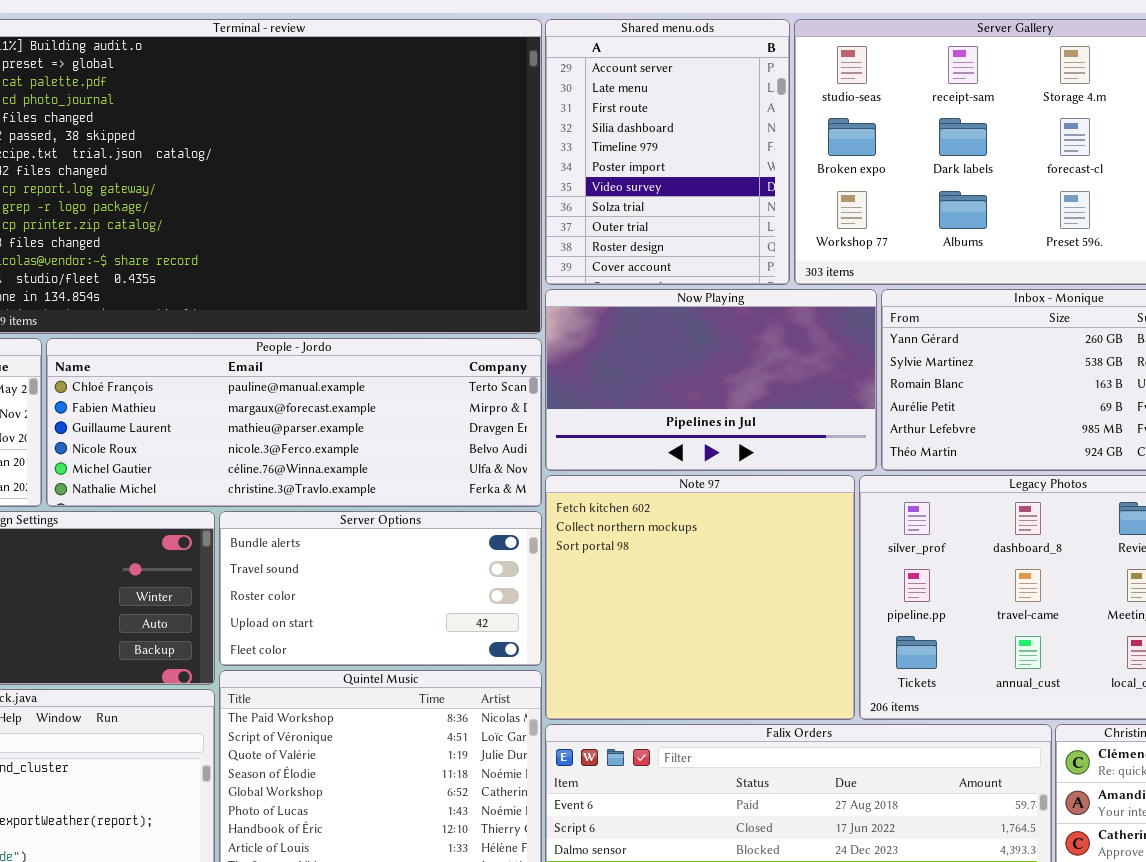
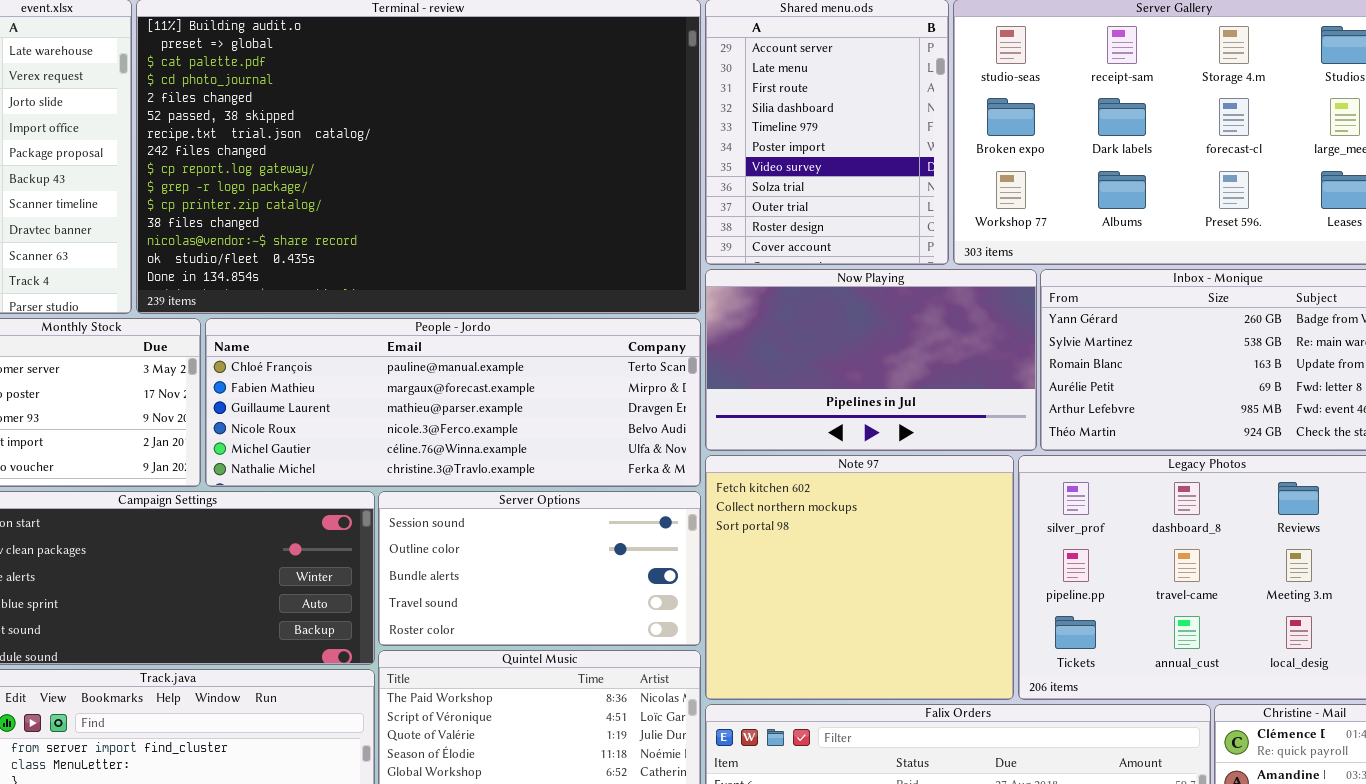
Server Options: [219,511,542,666] -> [378,491,701,646], scrolled up 2 rows

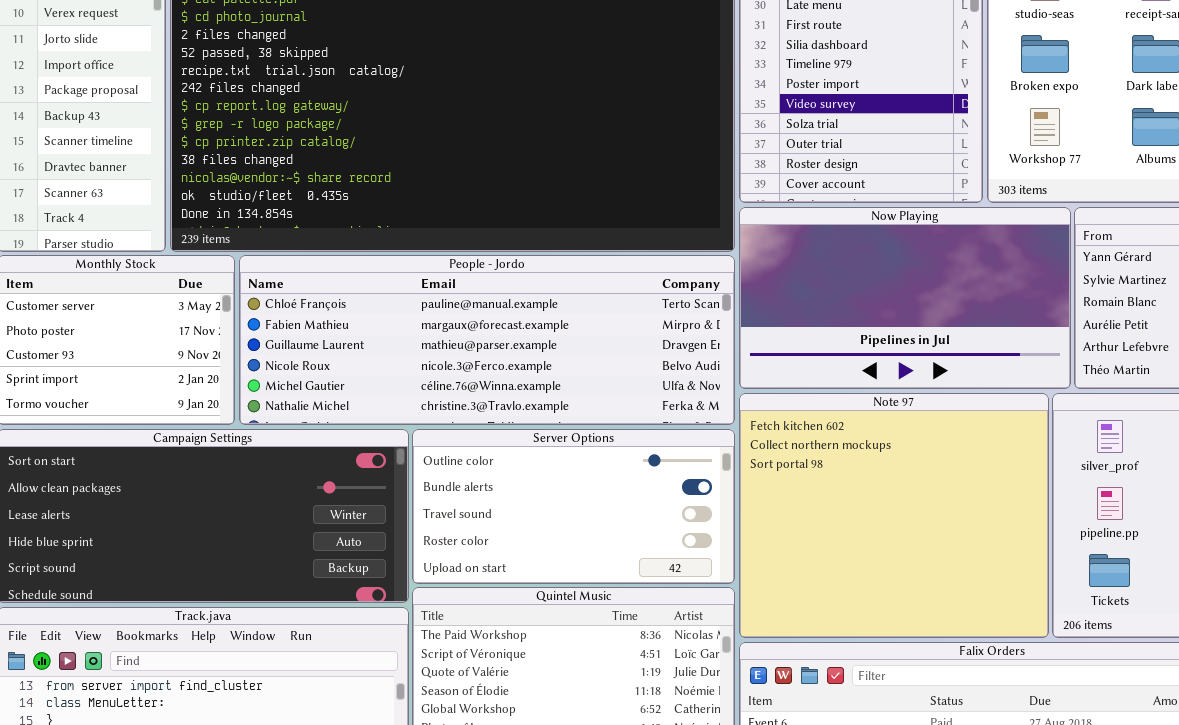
Server Options: [378,491,701,646] -> [412,429,735,584], scrolled down 1 row

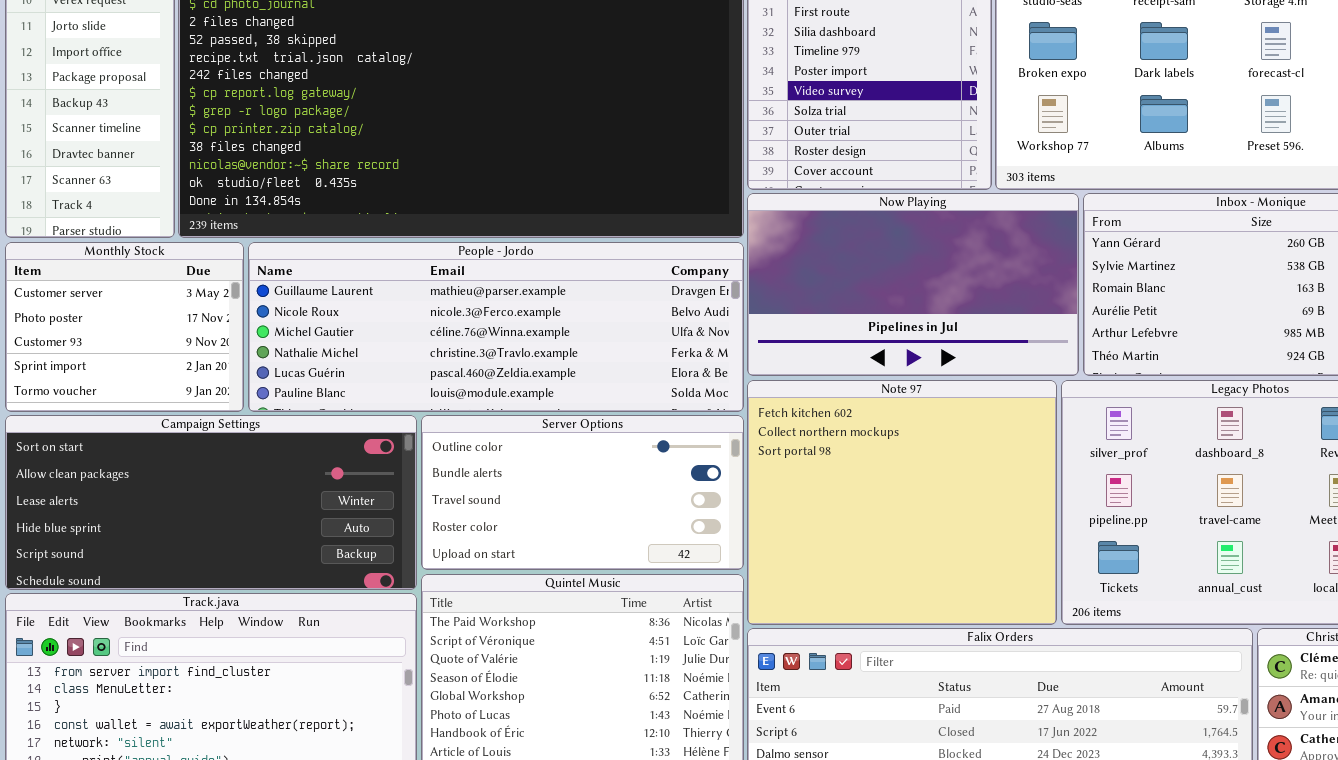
People - Jordo: [239,255,735,425] -> [248,242,744,412], scrolled down 2 rows

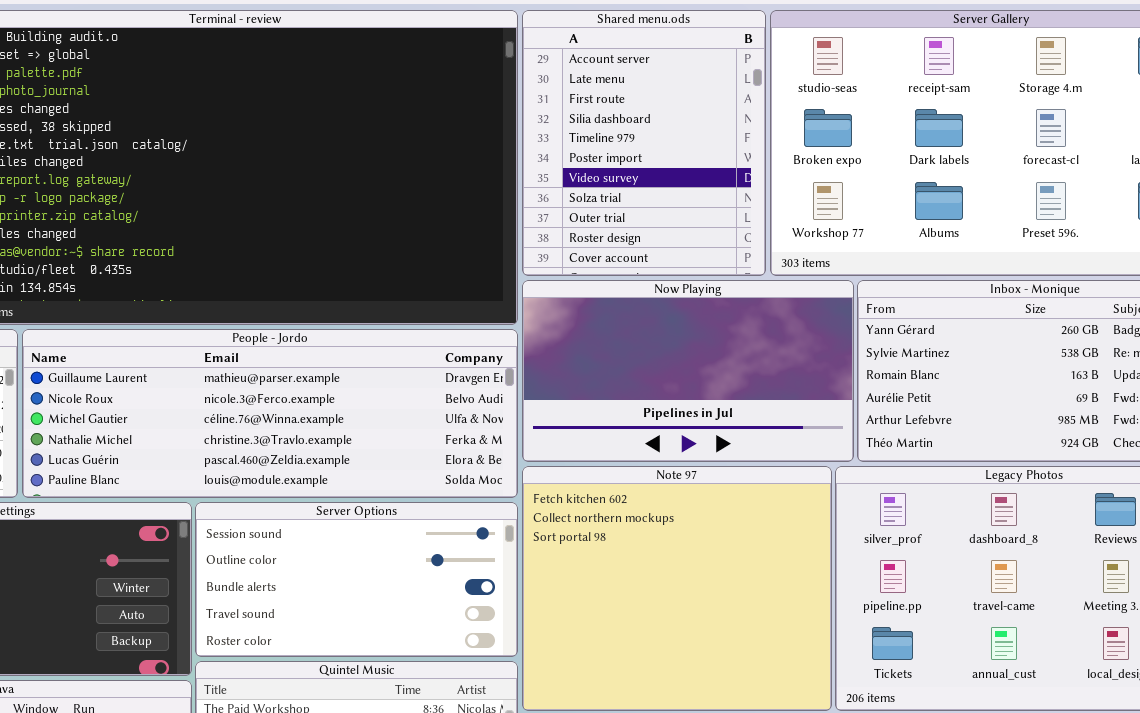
Server Options: [421,415,744,570] -> [195,502,518,657], scrolled up 1 row

